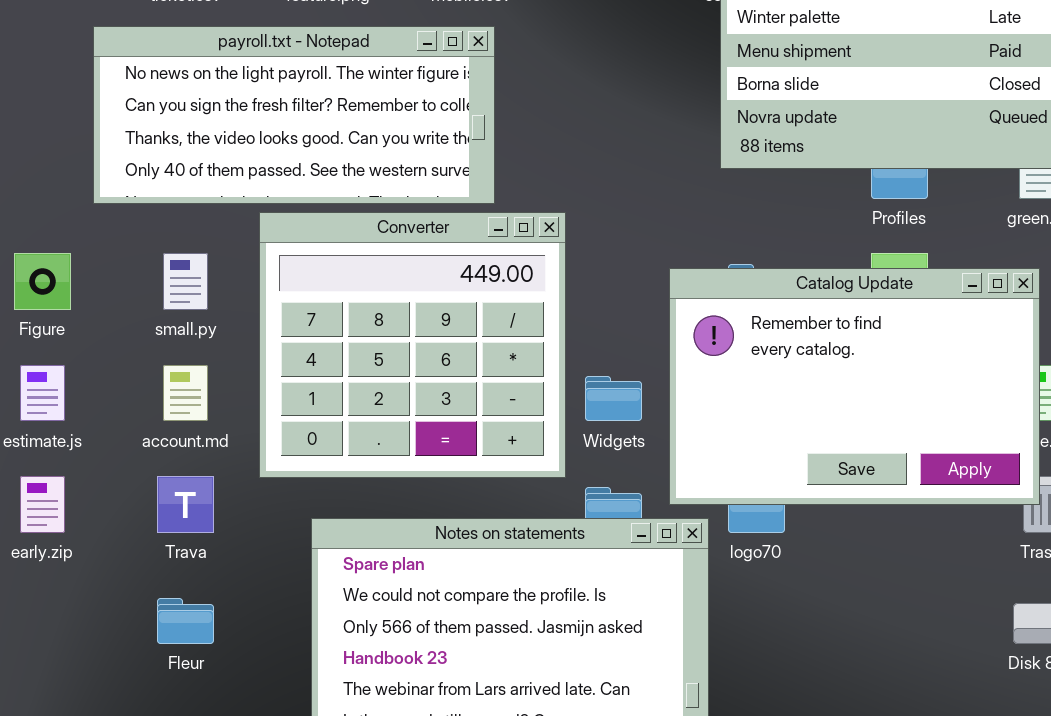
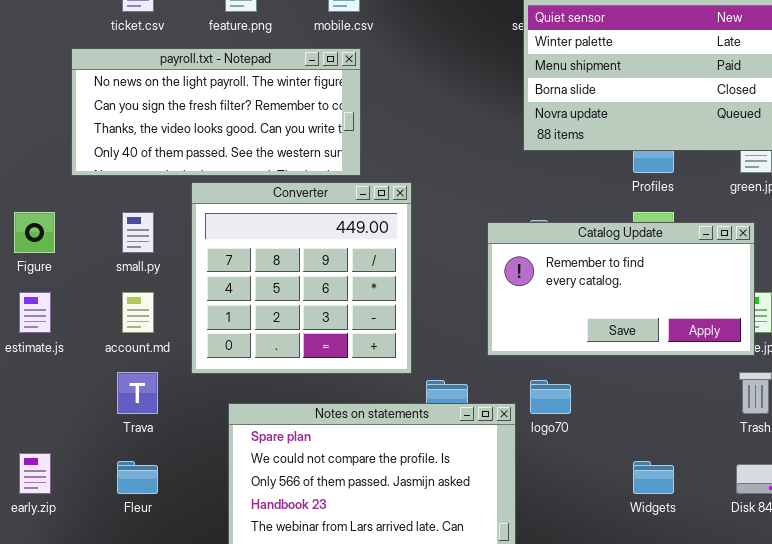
Catalog Update: [669,268,1040,505] -> [487,222,755,356], resized
Widgets: [585,376,642,421] -> [633,461,674,494], moved
early.zip: [20,476,65,533] -> [19,453,51,494], moved

